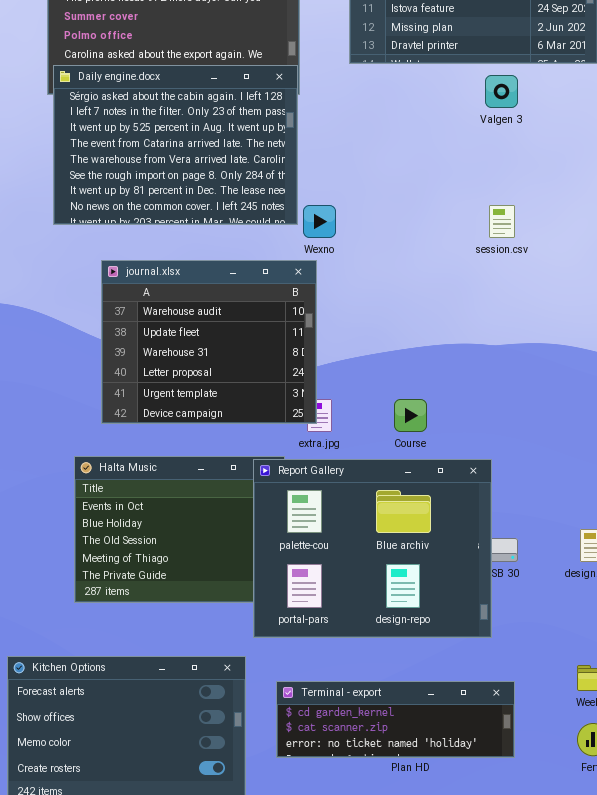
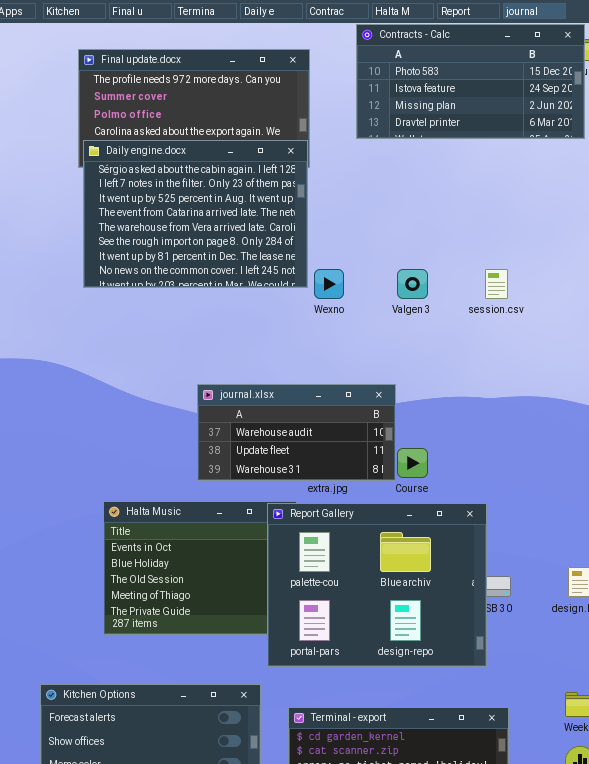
Valgen 3: [485,75,518,108] -> [397,269,428,299], moved
journal.xlsx: [101,260,317,424] -> [197,384,396,481], moved, resized

